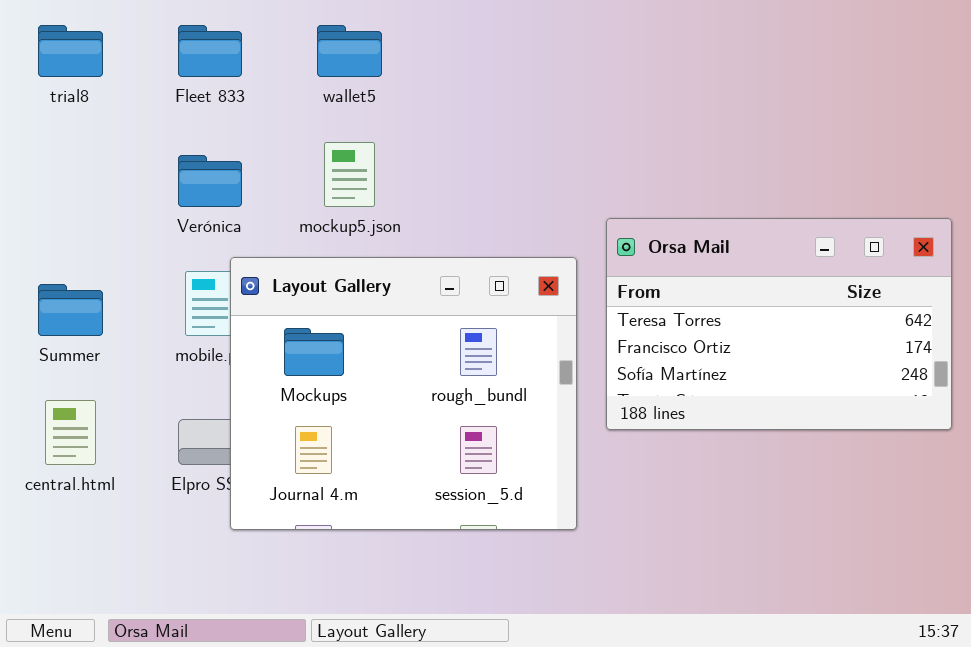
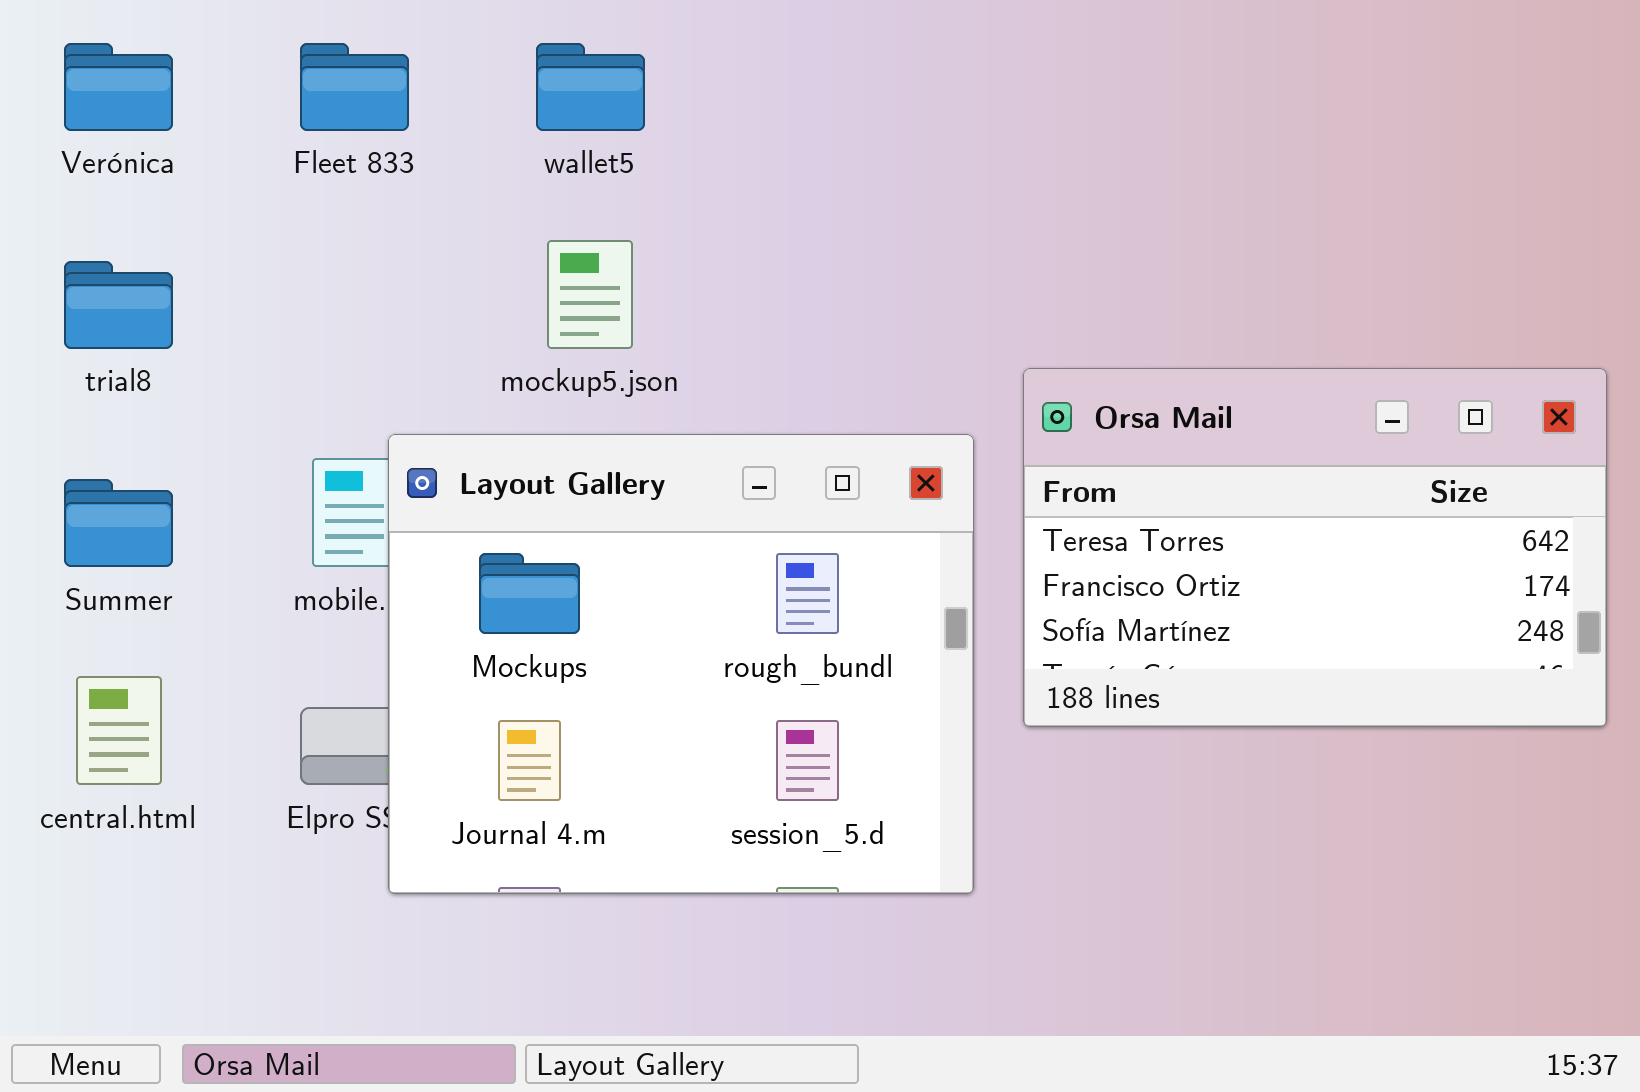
trial8: [38,25,103,77] -> [64,261,173,349], moved
Verónica: [178,155,242,207] -> [64,43,173,131], moved

